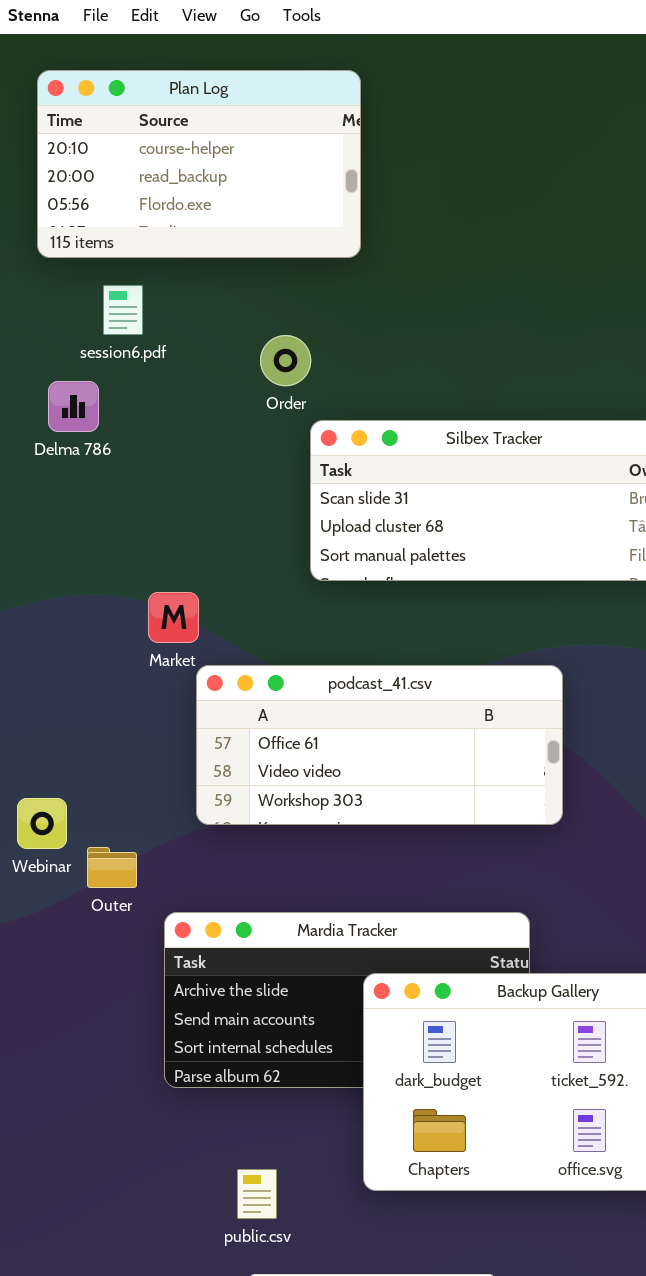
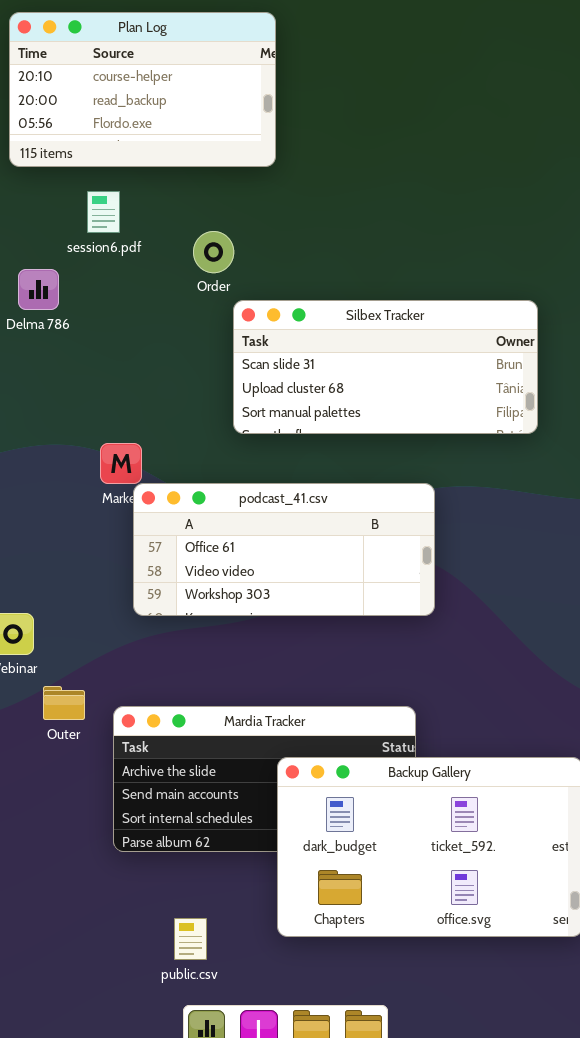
session6.pdf: [103,285,143,335] -> [87,191,120,233], moved
podcast_41.csv: [196,665,563,825] -> [133,483,435,616], moved
Outer: [87,847,137,888] -> [43,686,85,720], moved

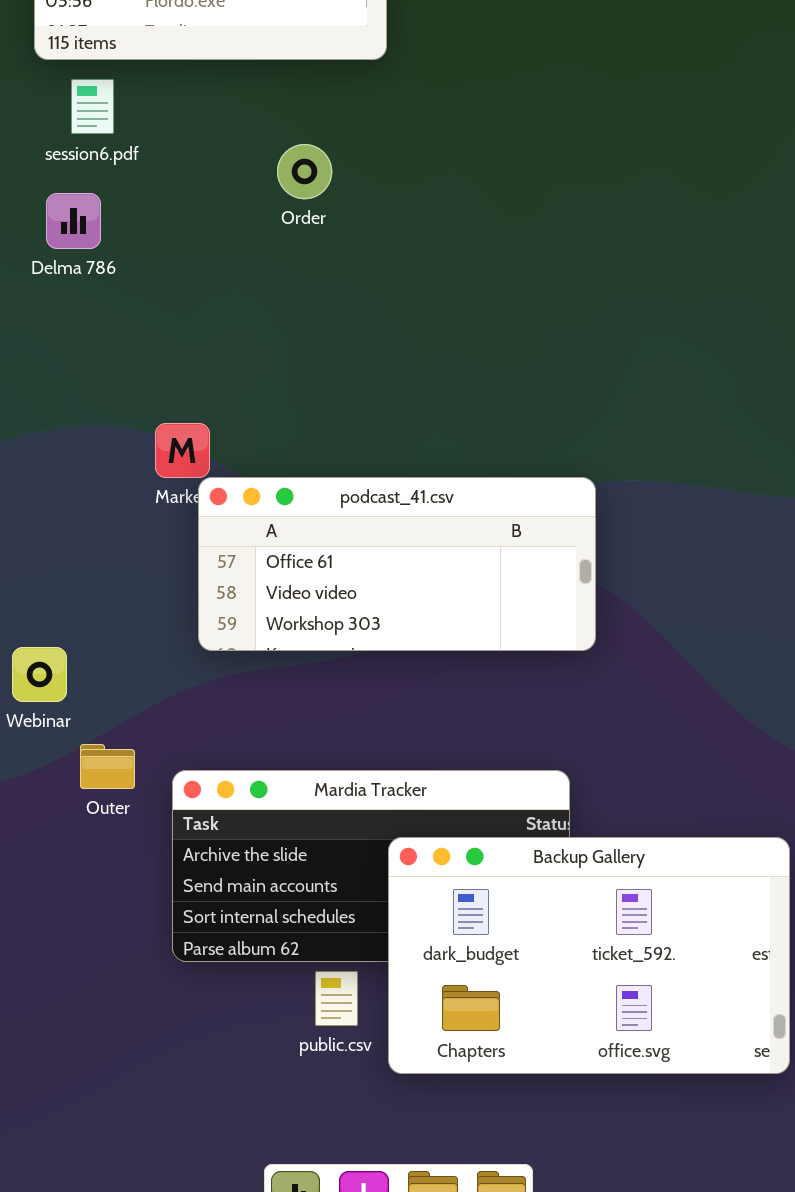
session6.pdf: [87,191,120,233] -> [71,79,114,134], moved
Silbex Tracker: [233,300,538,434] -> none, closed
public.csv: [174,918,207,960] -> [315,971,358,1026], moved

